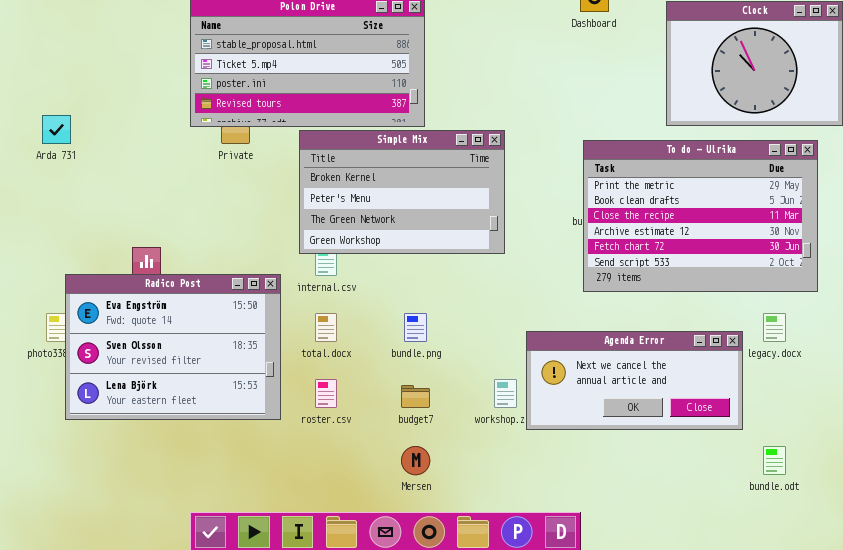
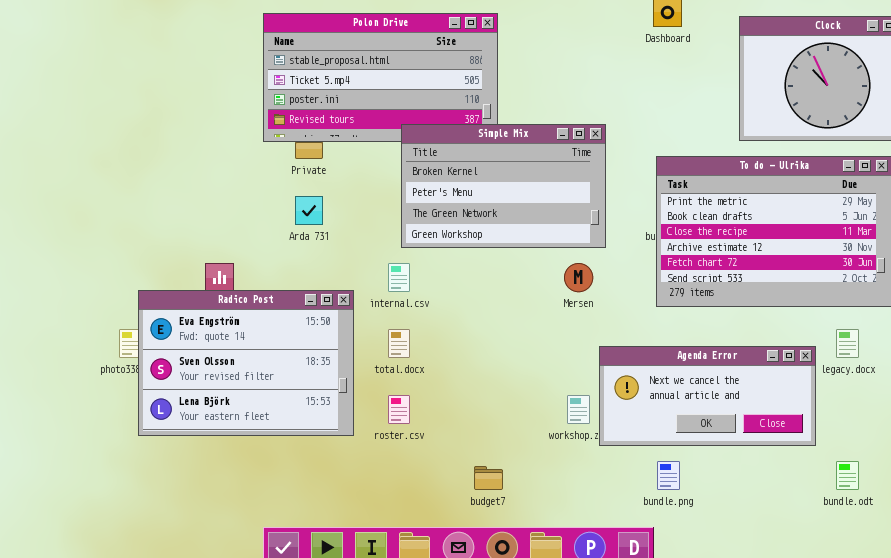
Arda 731: [42,115,71,144] -> [295,196,323,225], moved
Simple Mix: [299,130,505,254] -> [401,124,606,248], moved
bundle.png: [404,313,427,342] -> [657,461,680,490], moved
budget7: [401,385,430,408] -> [474,466,503,490], moved
Mersen: [401,446,430,475] -> [564,263,593,292], moved

